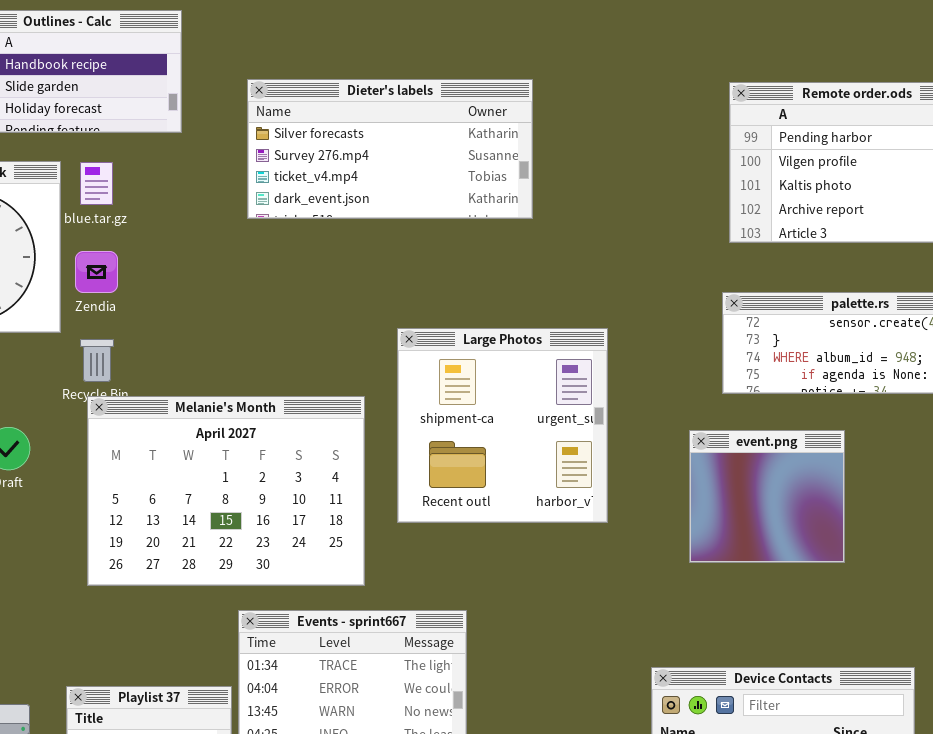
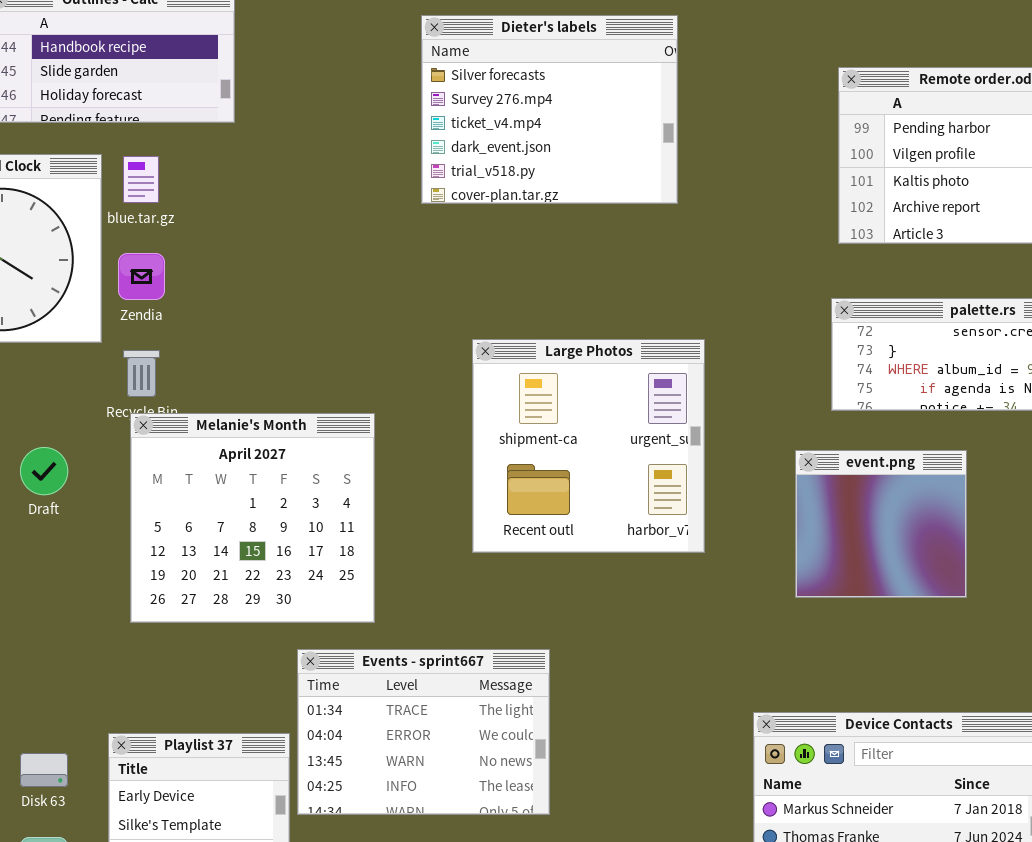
Dieter's labels: [247,79,533,219] -> [421,15,678,204], moved, resized
Melanie's Month: [87,396,365,586] -> [130,413,375,623], resized

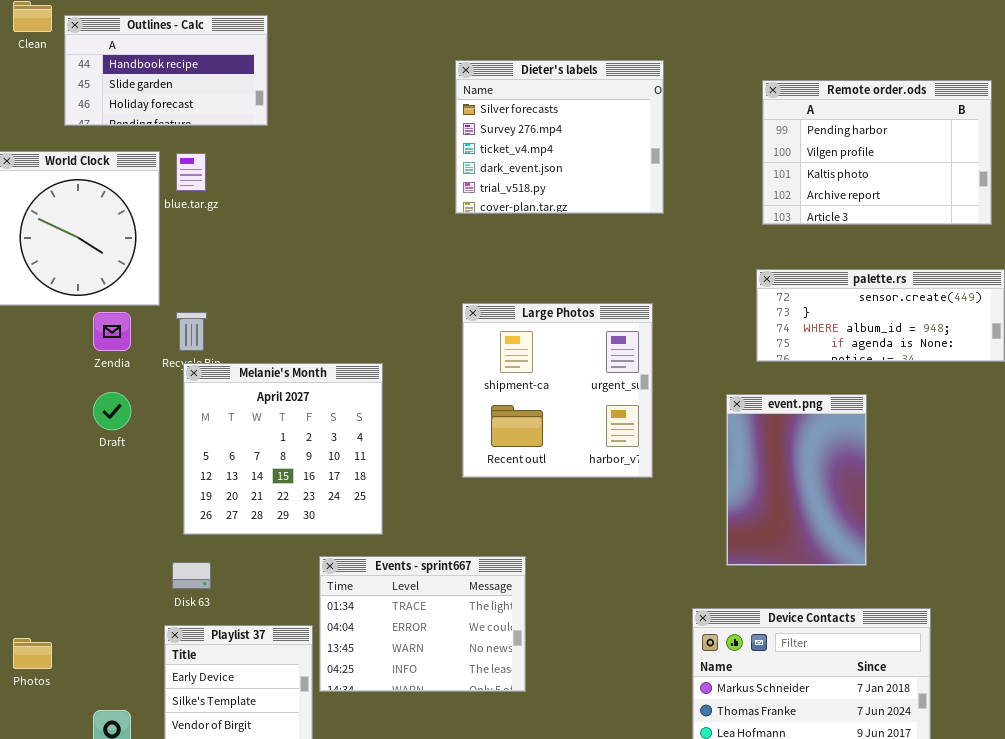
Dieter's labels: [421,15,678,204] -> [455,60,664,214], moved
Zendia: [118,253,165,300] -> [93,312,131,351], moved
event.png: [795,450,967,598] -> [726,394,867,566], resized
Disk 63: [20,753,68,787] -> [172,562,211,589], moved

